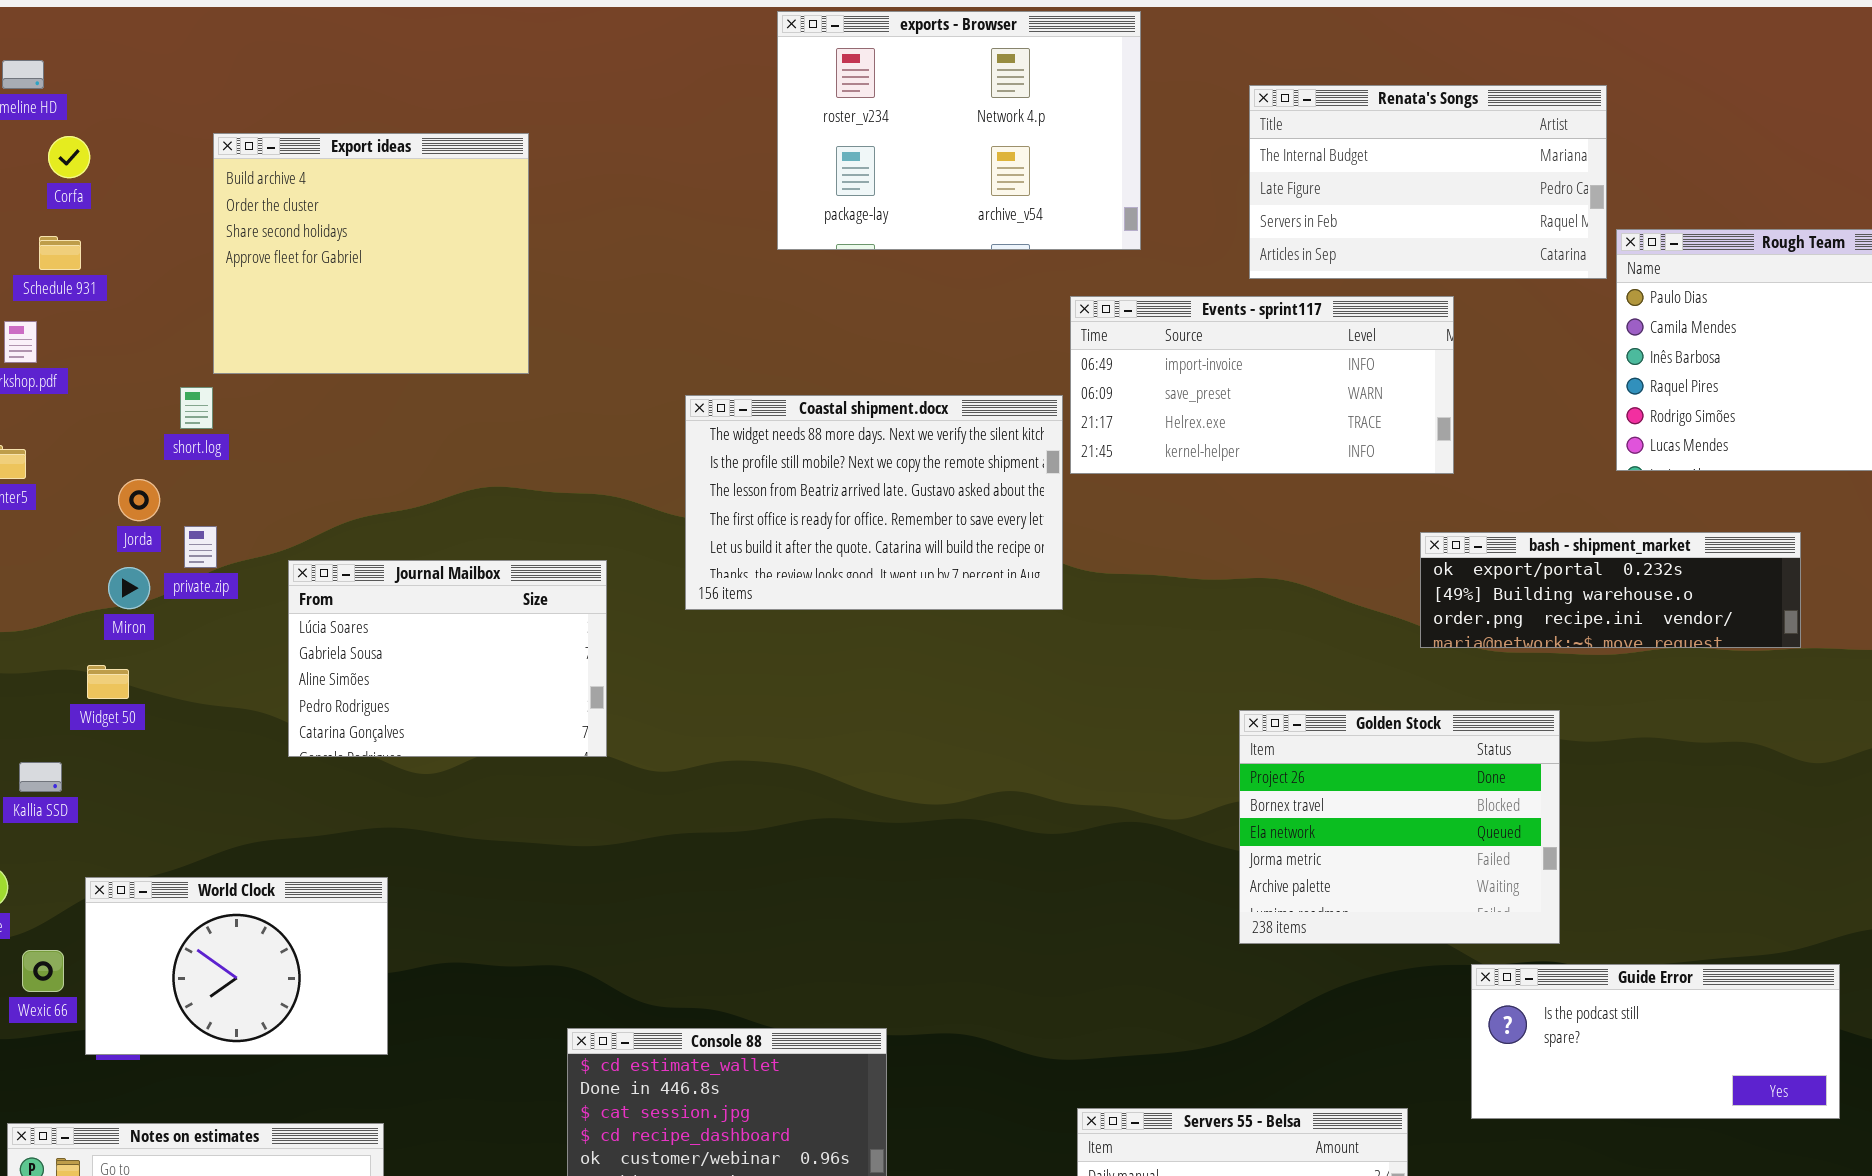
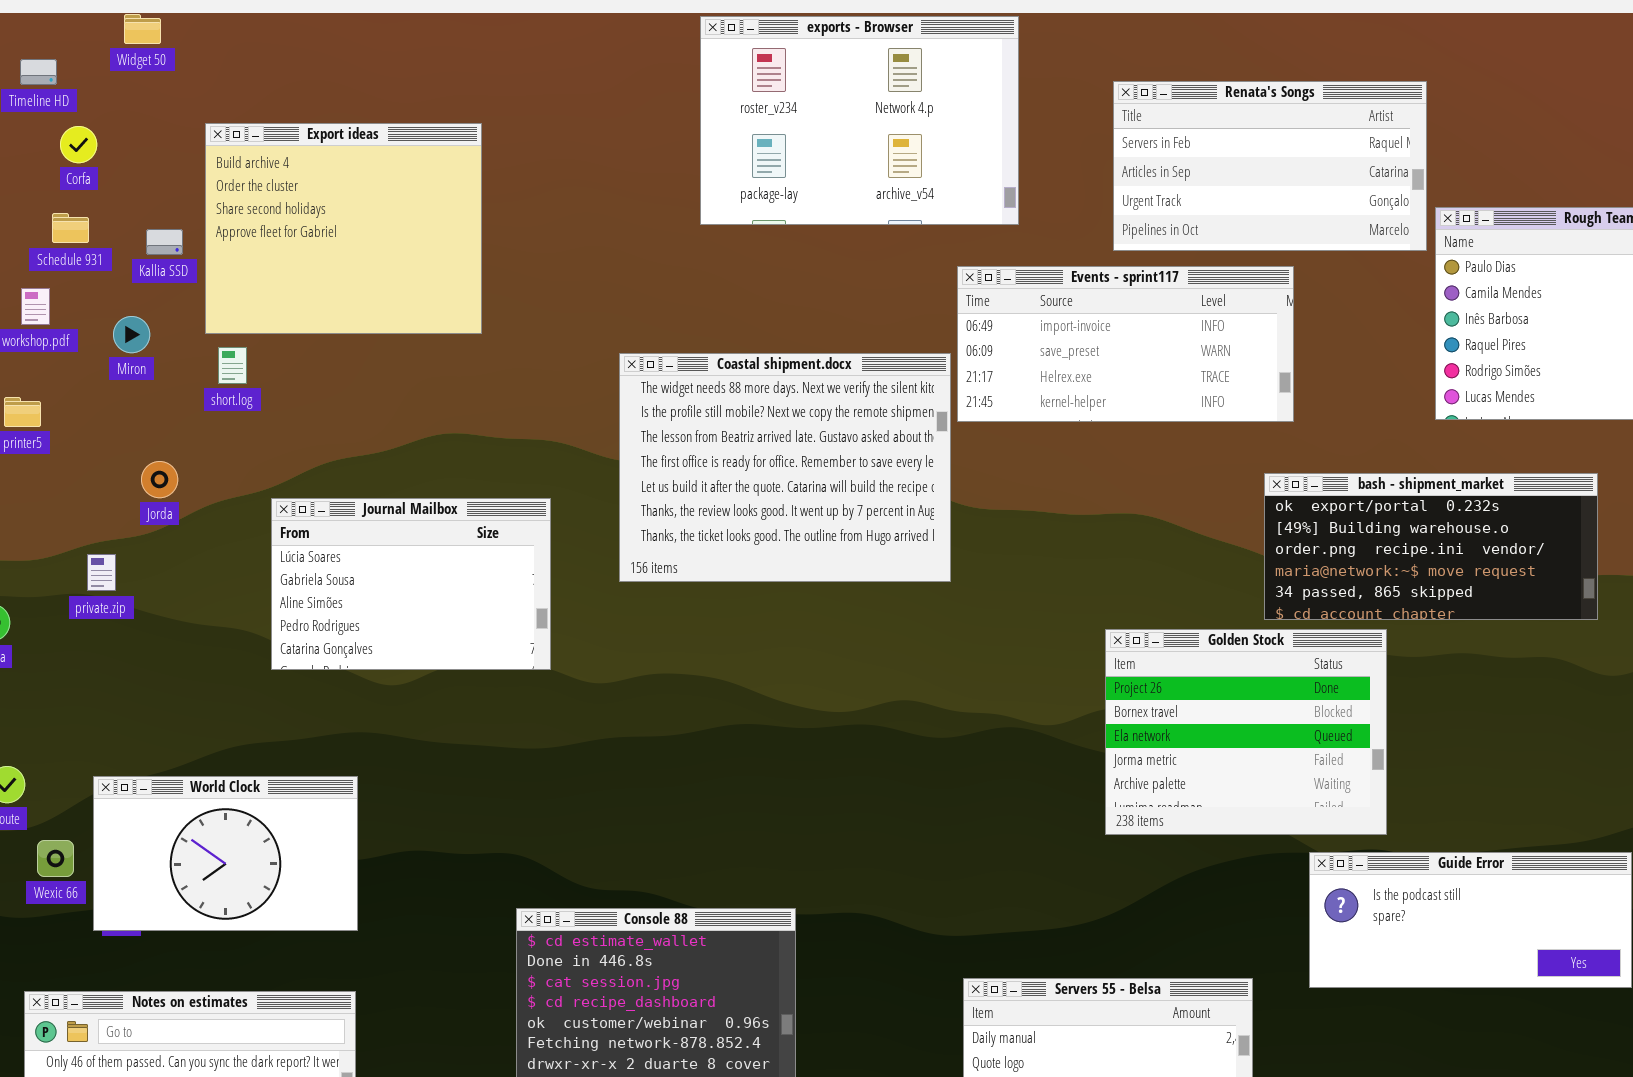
Renata's Songs: [1249,85,1607,279] -> [1113,81,1427,251], scrolled down 2 rows
short.log: [180,387,213,429] -> [218,347,247,384], moved
Coastal shipment.docx: [685,395,1063,610] -> [619,353,951,582], resized
Jorda: [118,479,160,521] -> [141,461,178,498], moved
private.zip: [184,526,217,568] -> [87,554,116,591], moved
bash - shipment_market: [1420,532,1801,648] -> [1264,473,1598,620], resized
Miron: [108,567,150,609] -> [113,316,150,353], moved
Widget 50: [87,665,129,699] -> [124,14,161,44], moved
Kallia SSD: [19,762,62,792] -> [146,229,183,255], moved

